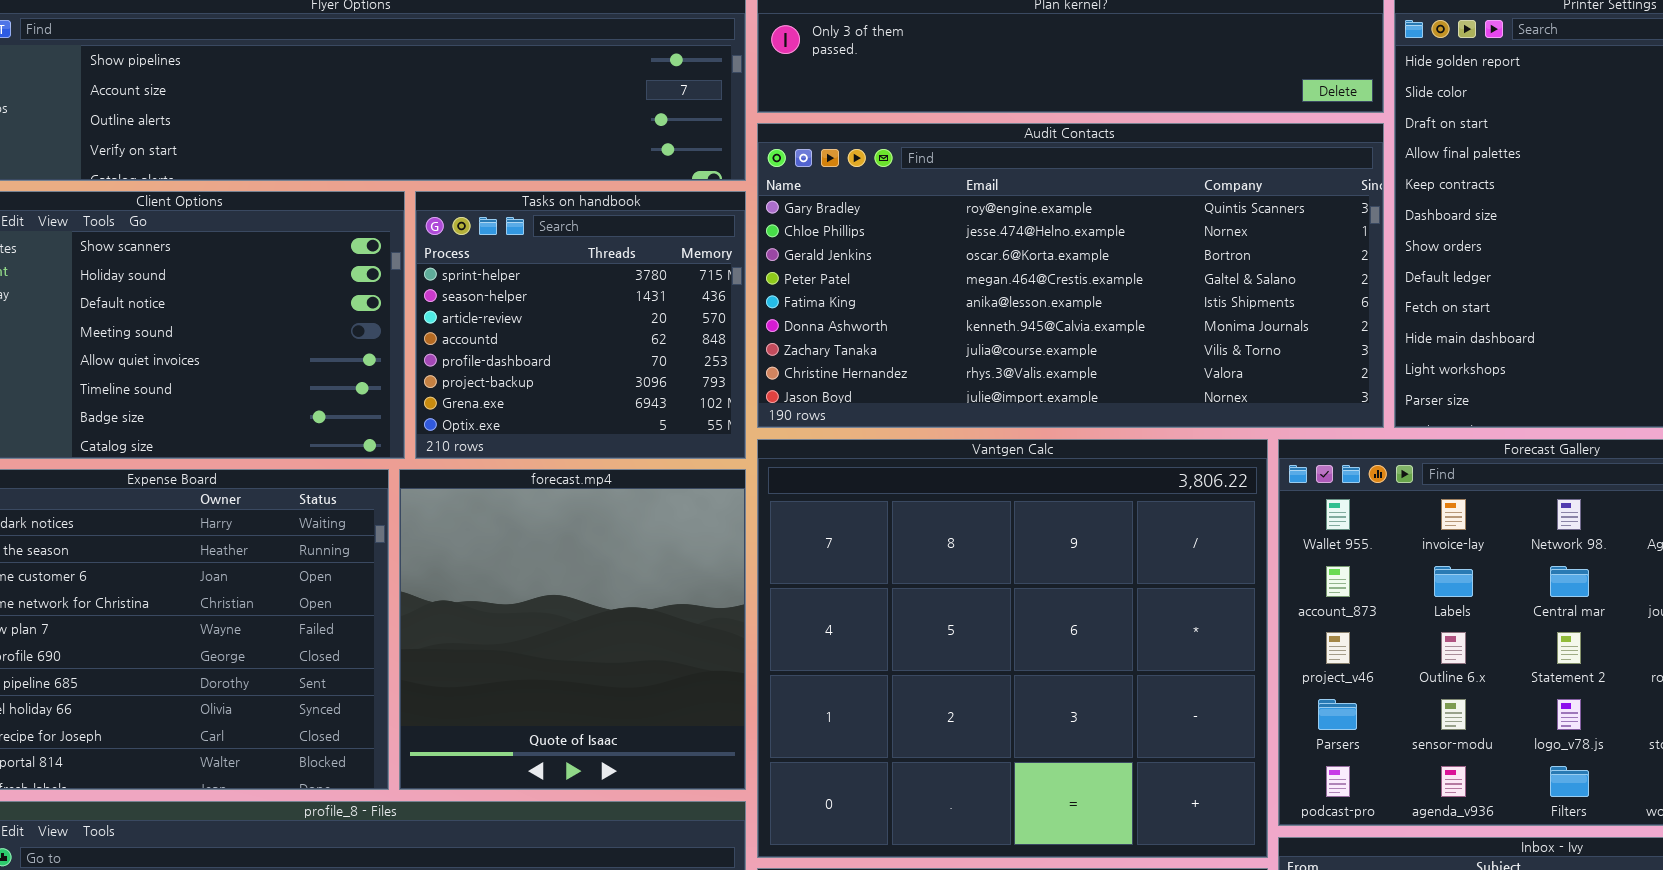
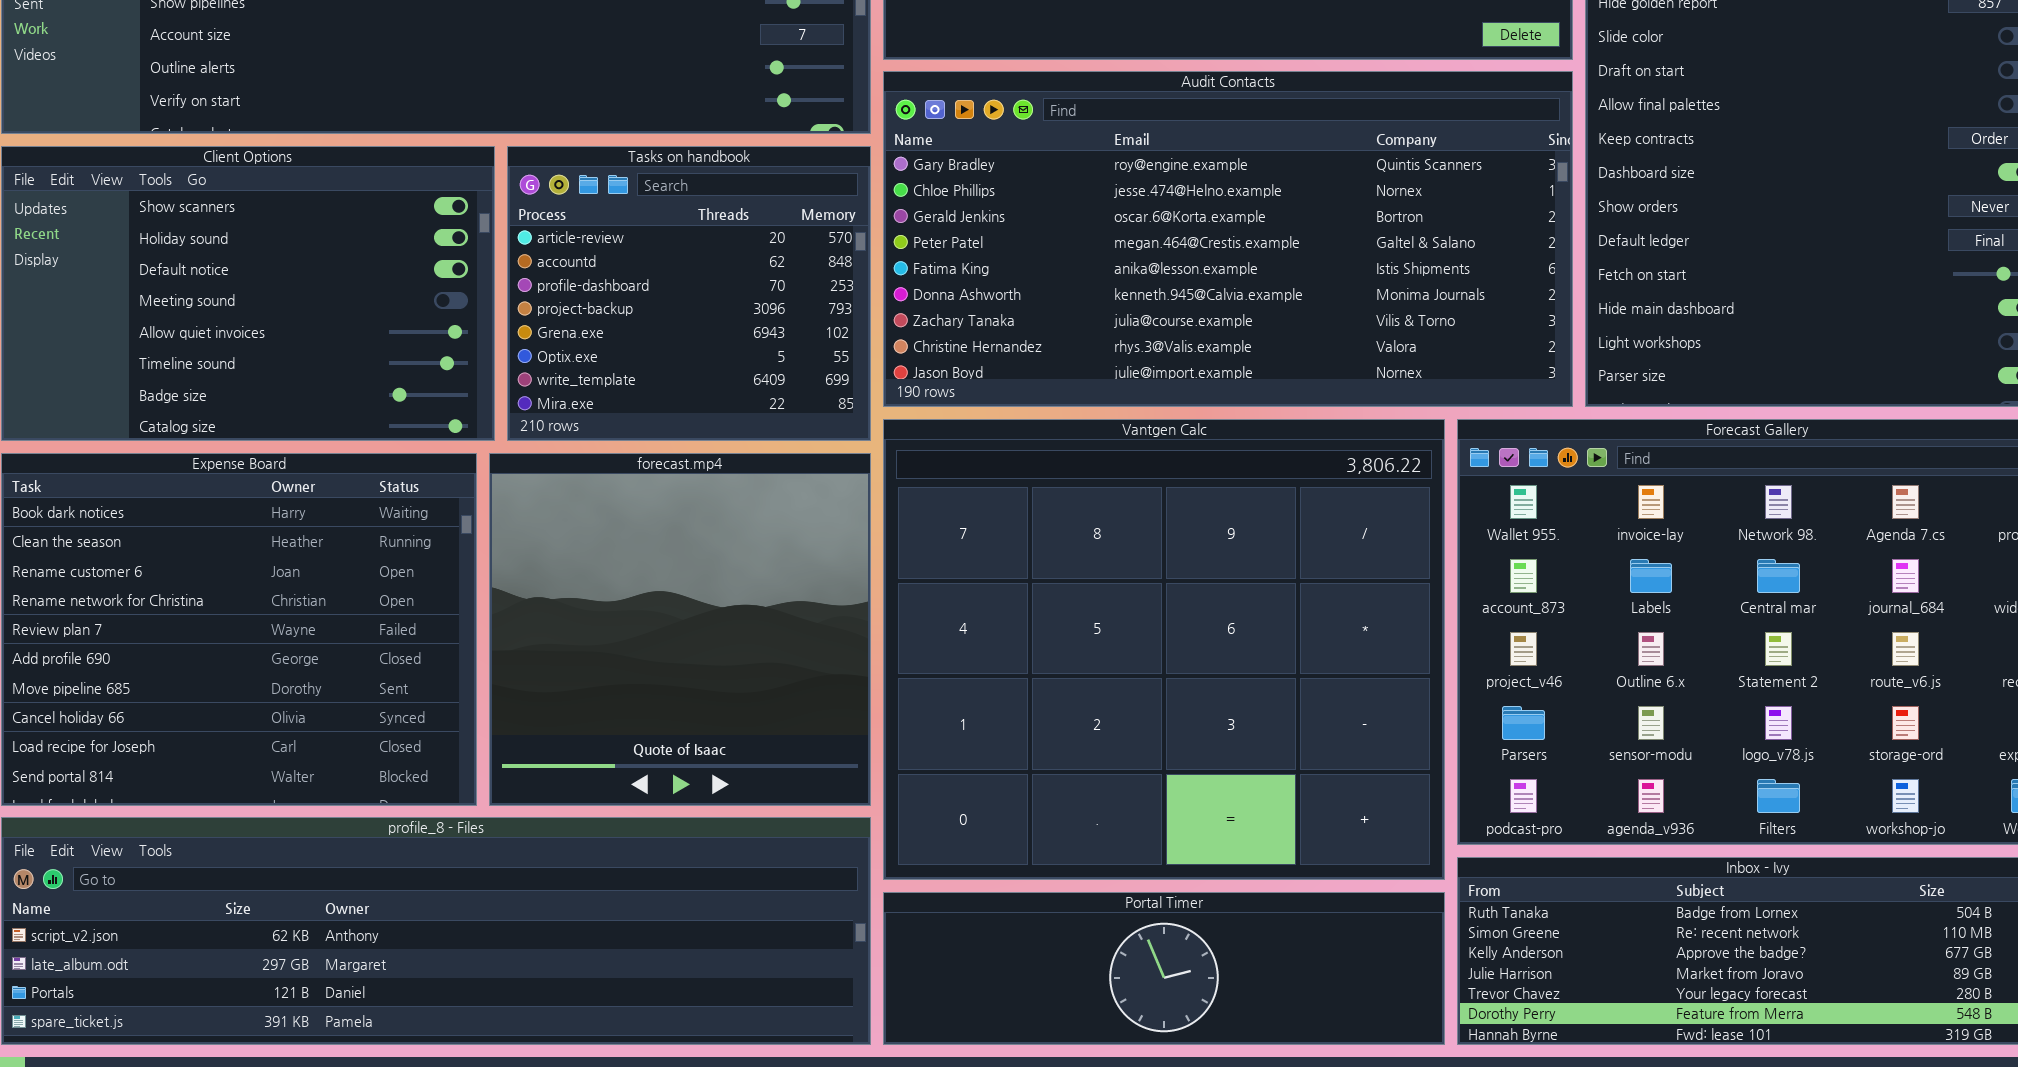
Tasks on handbook: [415,191,746,459] -> [507,146,871,441], scrolled down 2 rows

